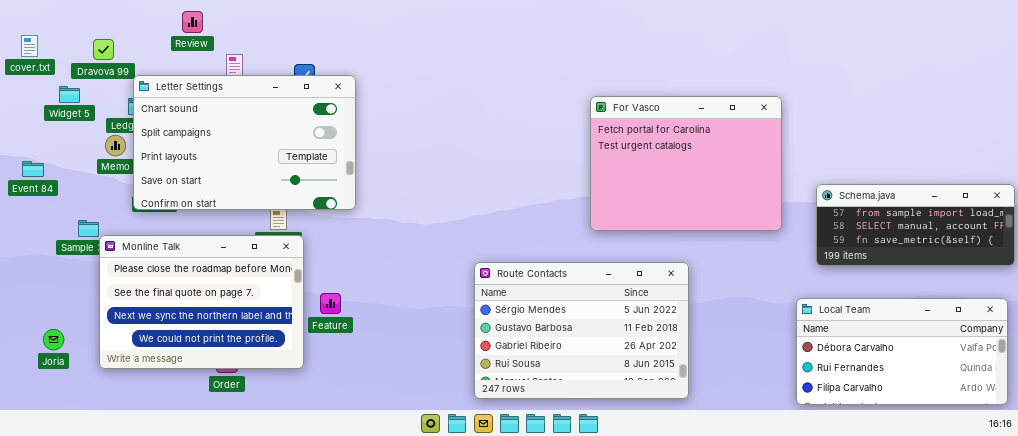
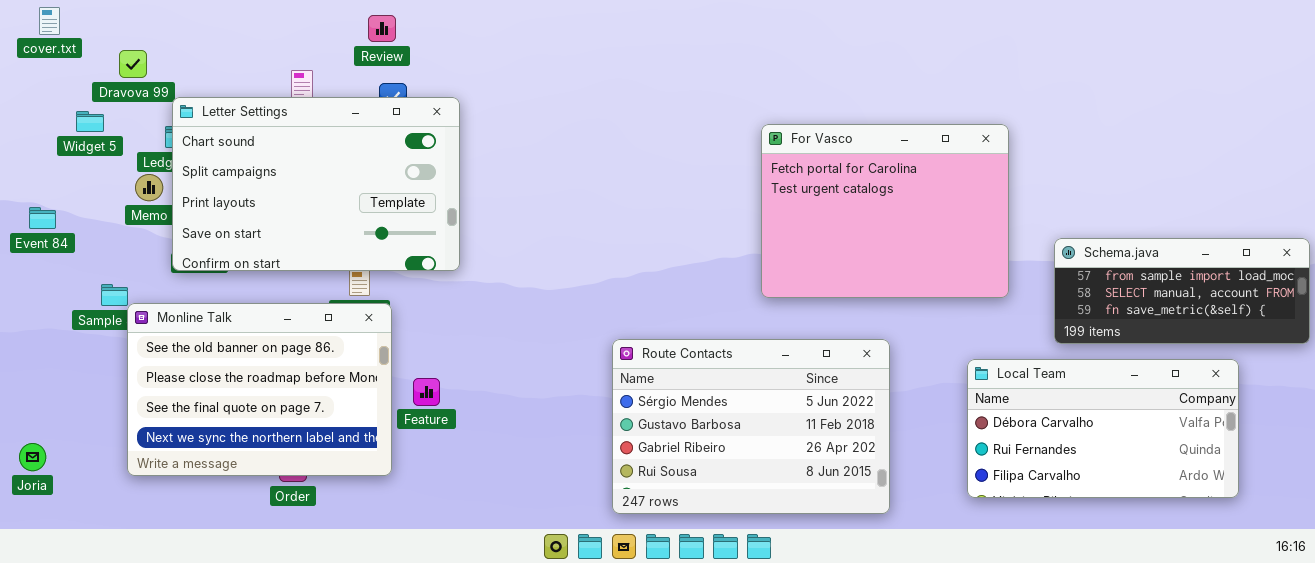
Review: [182,11,203,33] -> [368,15,396,42], moved
cover.txt: [21,35,38,57] -> [39,7,60,35], moved
Monline Talk: [99,235,304,369] -> [127,303,392,476], scrolled up 1 row
Local Team: [796,298,1008,405] -> [967,359,1239,498], moved
Joria: [43,329,64,350] -> [19,443,46,471], moved

